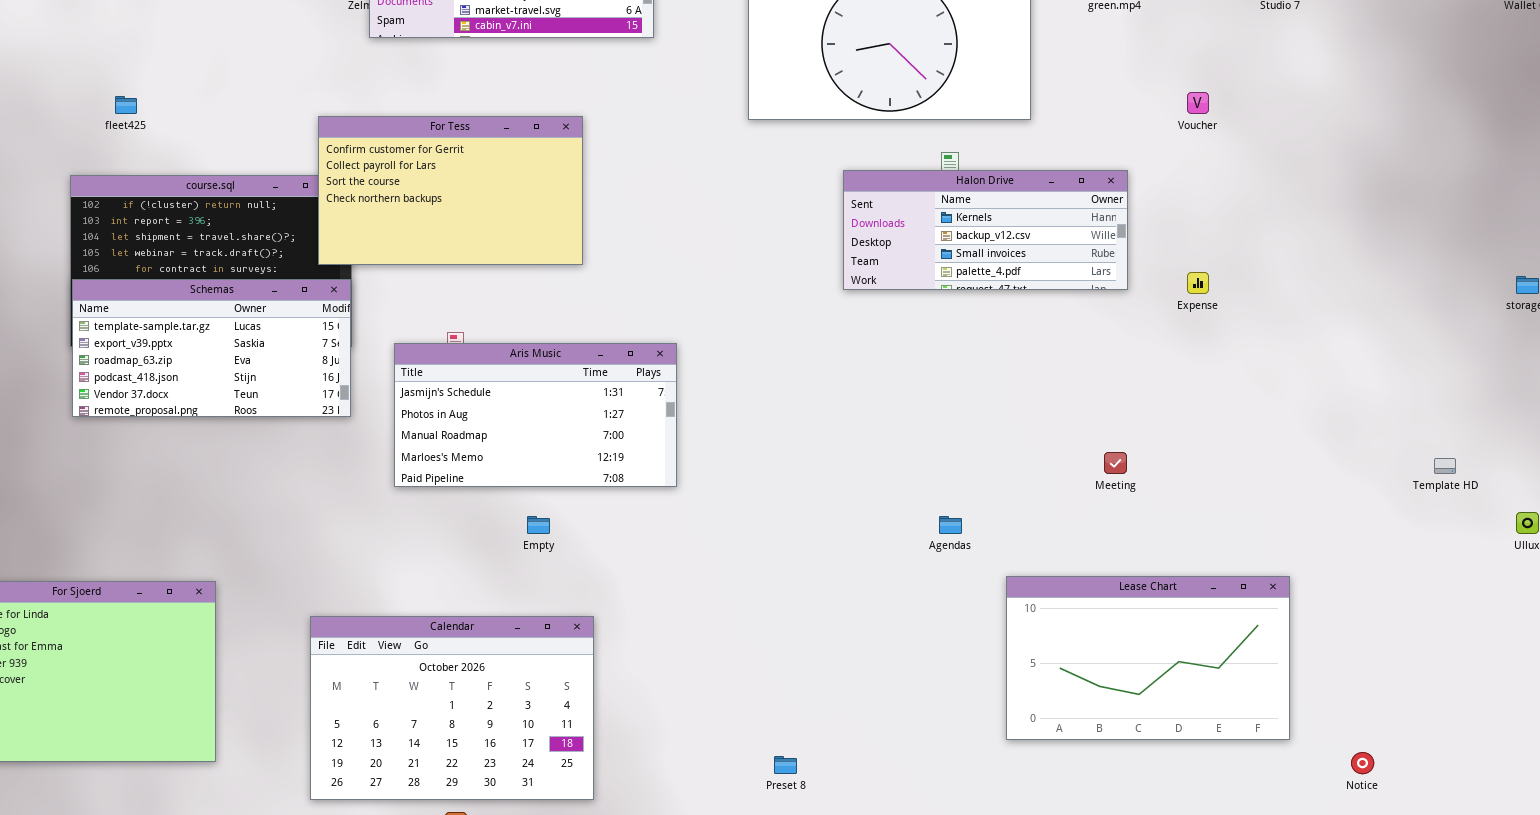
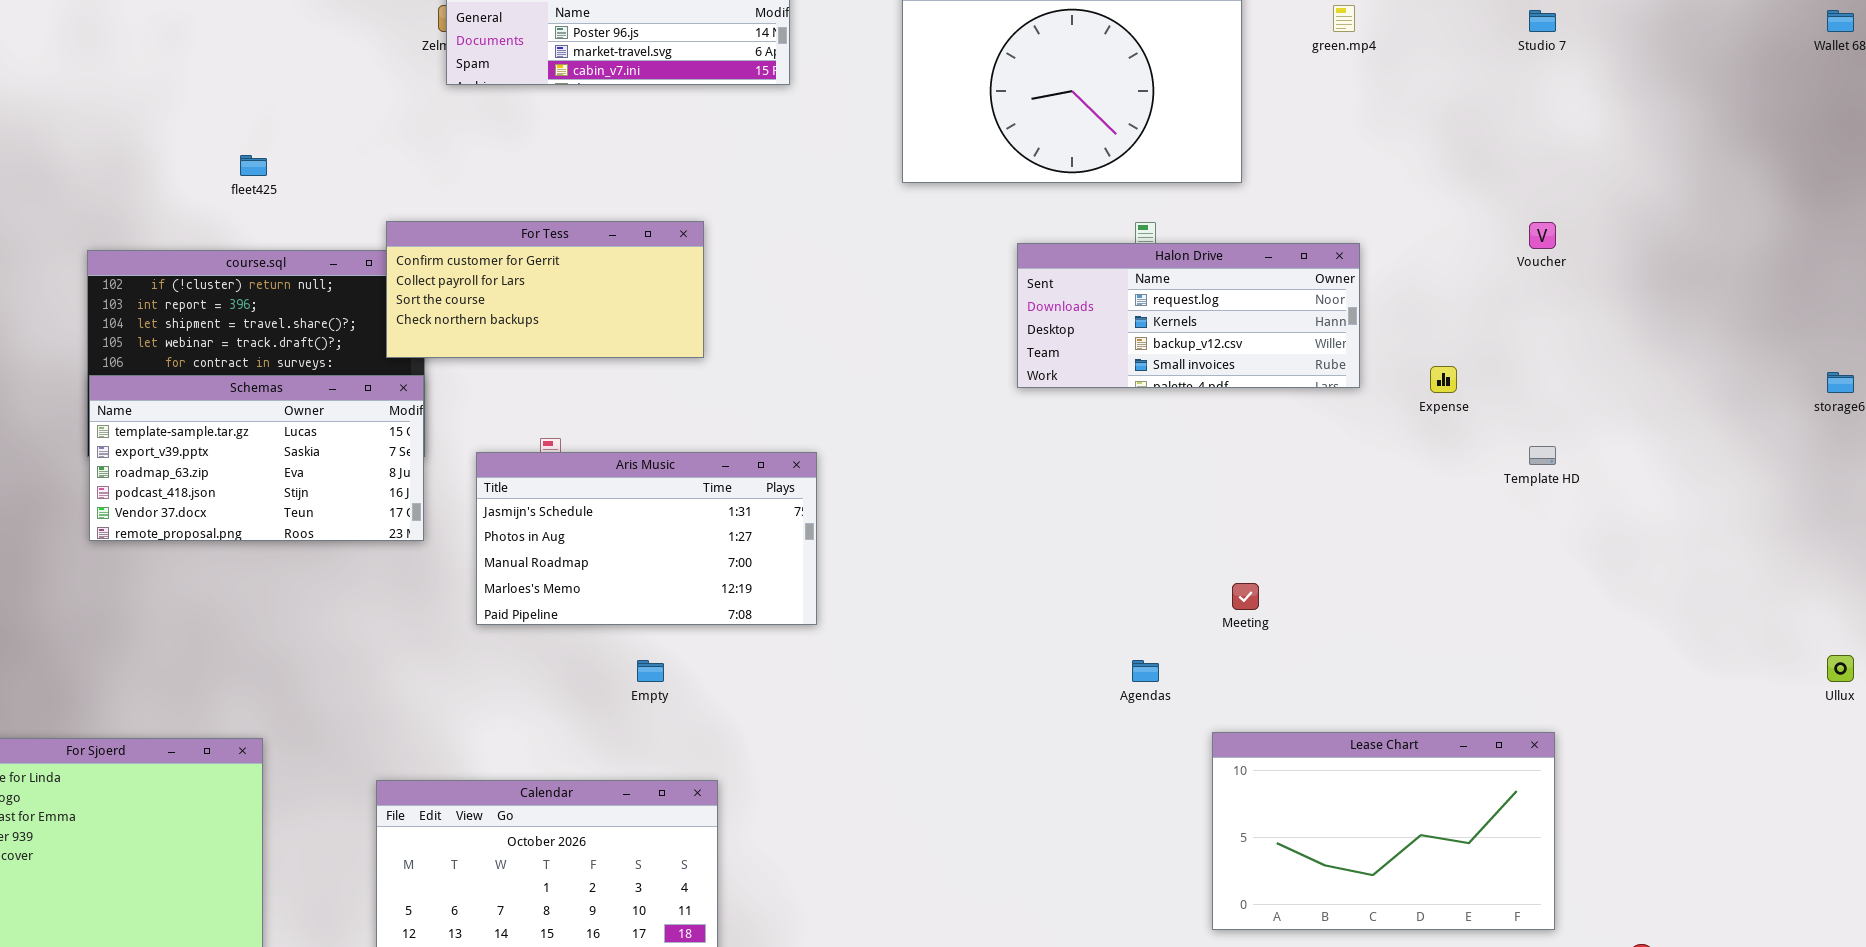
Voucher: [1187,92,1209,114] -> [1529,222,1556,249], moved
fleet425: [115,96,137,114] -> [240,155,267,176], moved
For Tess: [318,116,583,265] -> [386,221,704,358], resized
Halon Drive: [843,170,1128,290] -> [1017,243,1360,388], scrolled up 1 row
Meeting: [1104,452,1127,474] -> [1232,583,1259,610], moved
Template HD: [1434,458,1456,474] -> [1529,446,1556,465], moved

